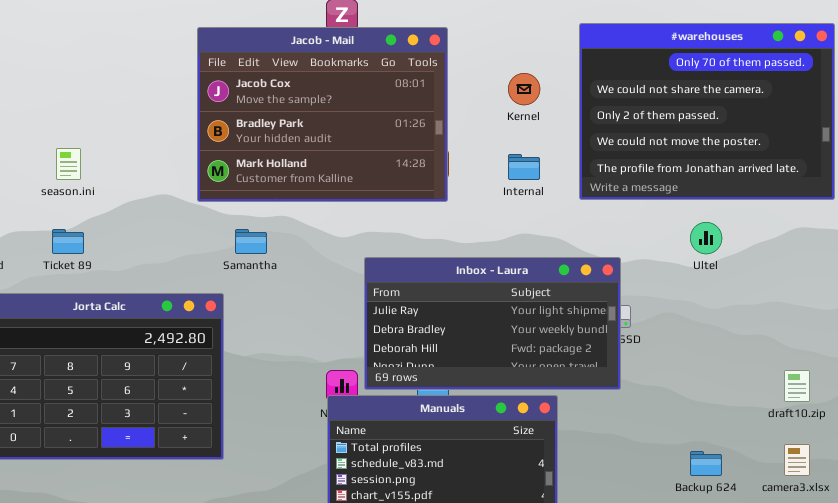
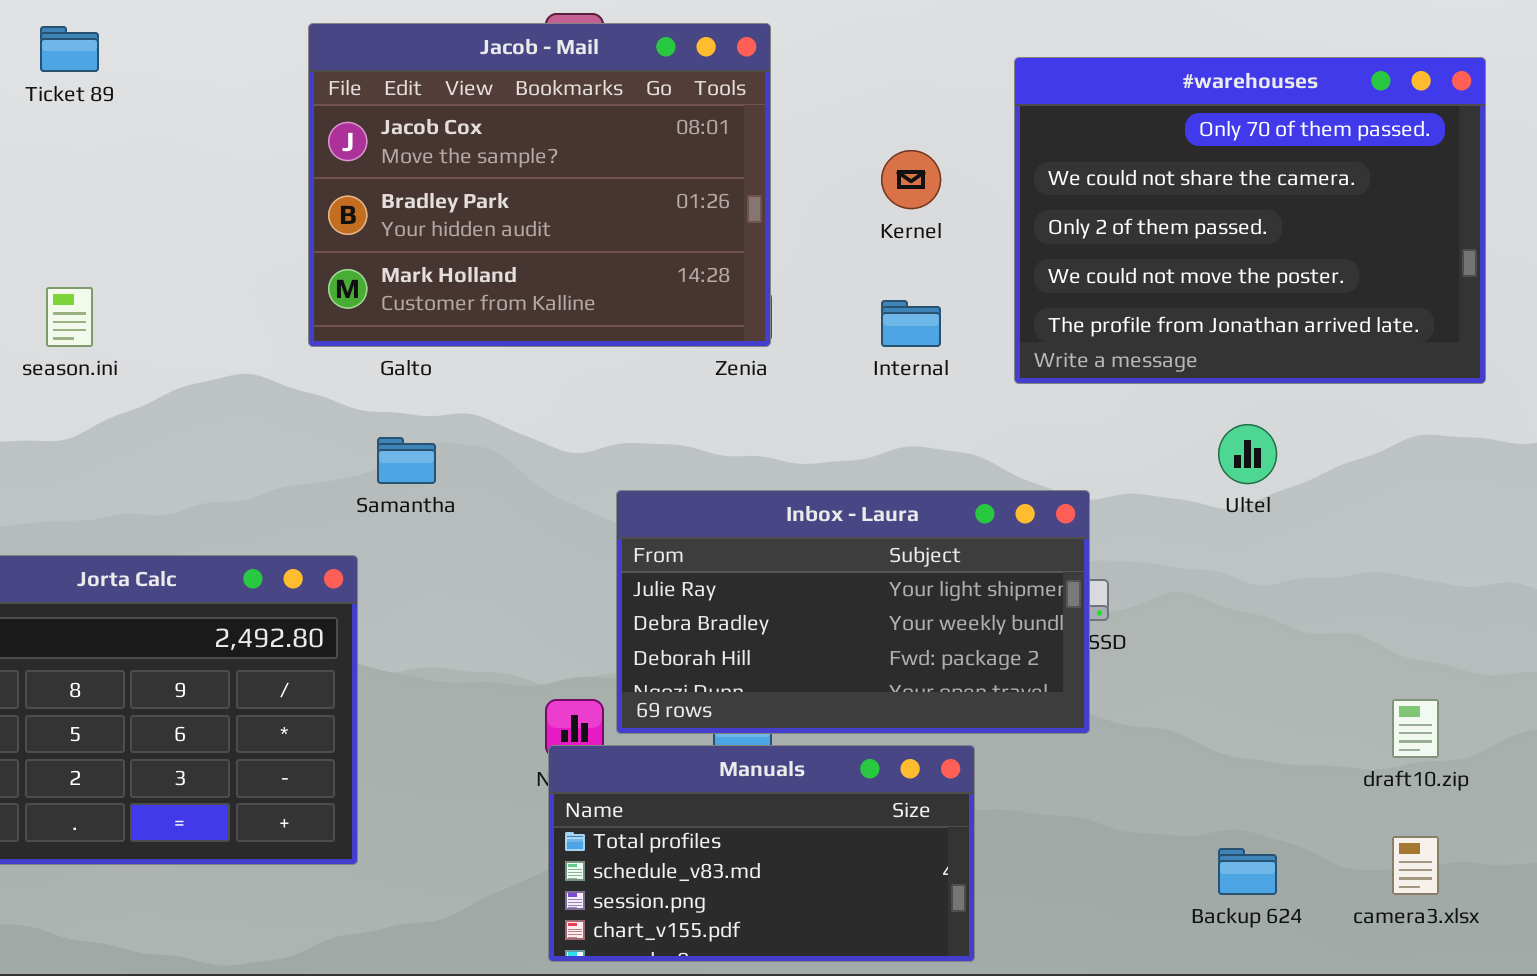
Jacob - Mail: [197,27,448,202] -> [308,23,771,347], moved
Ticket 89: [52,229,84,254] -> [40,26,99,72], moved

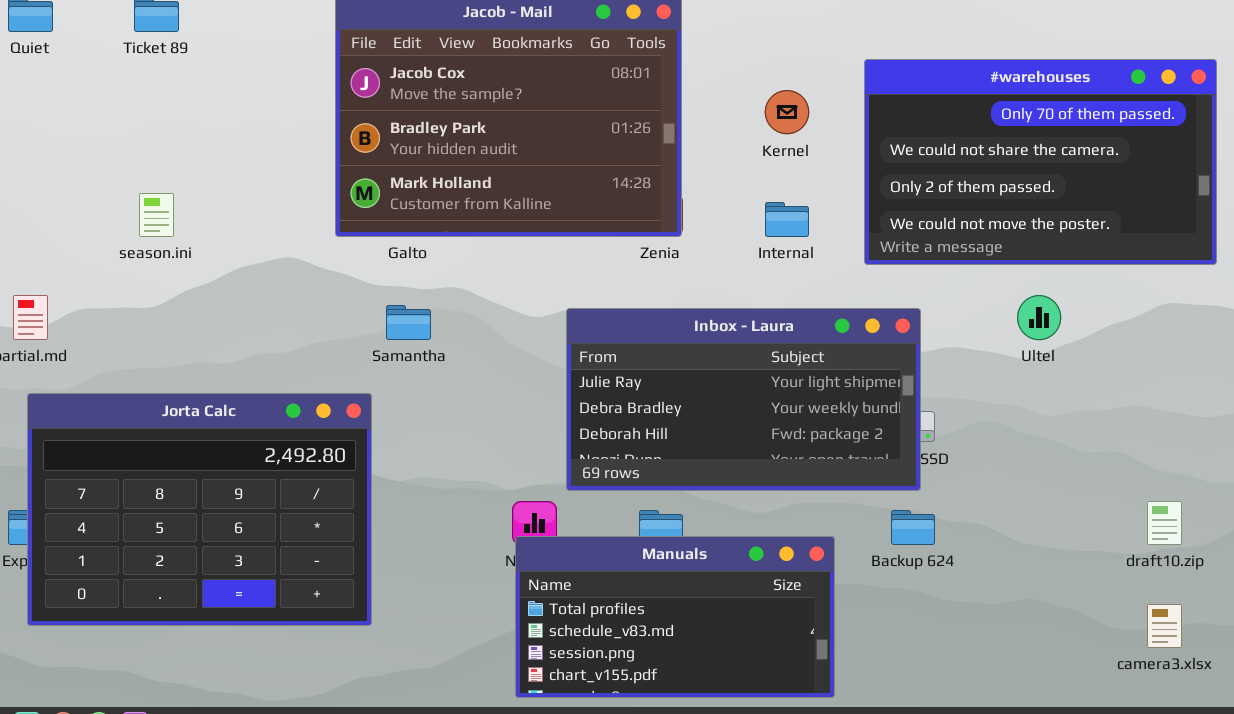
#warehouses: [1014,57,1486,384] -> [864,59,1217,265], resized
Inbox - Laura: [616,490,1090,734] -> [566,308,921,491], moved
Backup 624: [1218,848,1277,895] -> [891,510,935,545], moved

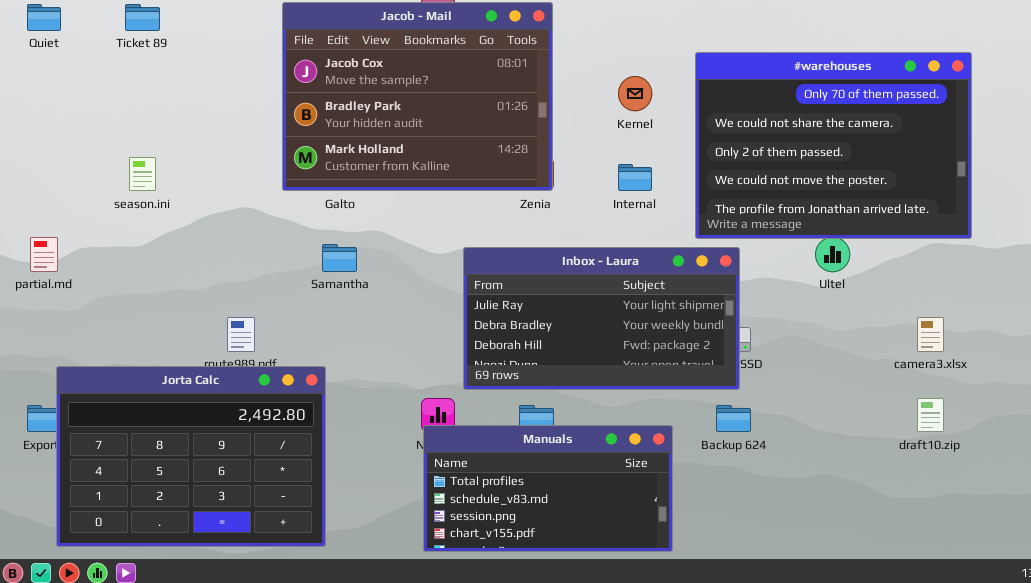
#warehouses: [864,59,1217,265] -> [695,52,972,239], resized
Jorta Calc: [27,393,372,626] -> [56,366,326,547], moved
camera3.xlsx: [1147,604,1182,648] -> [917,317,944,352], moved

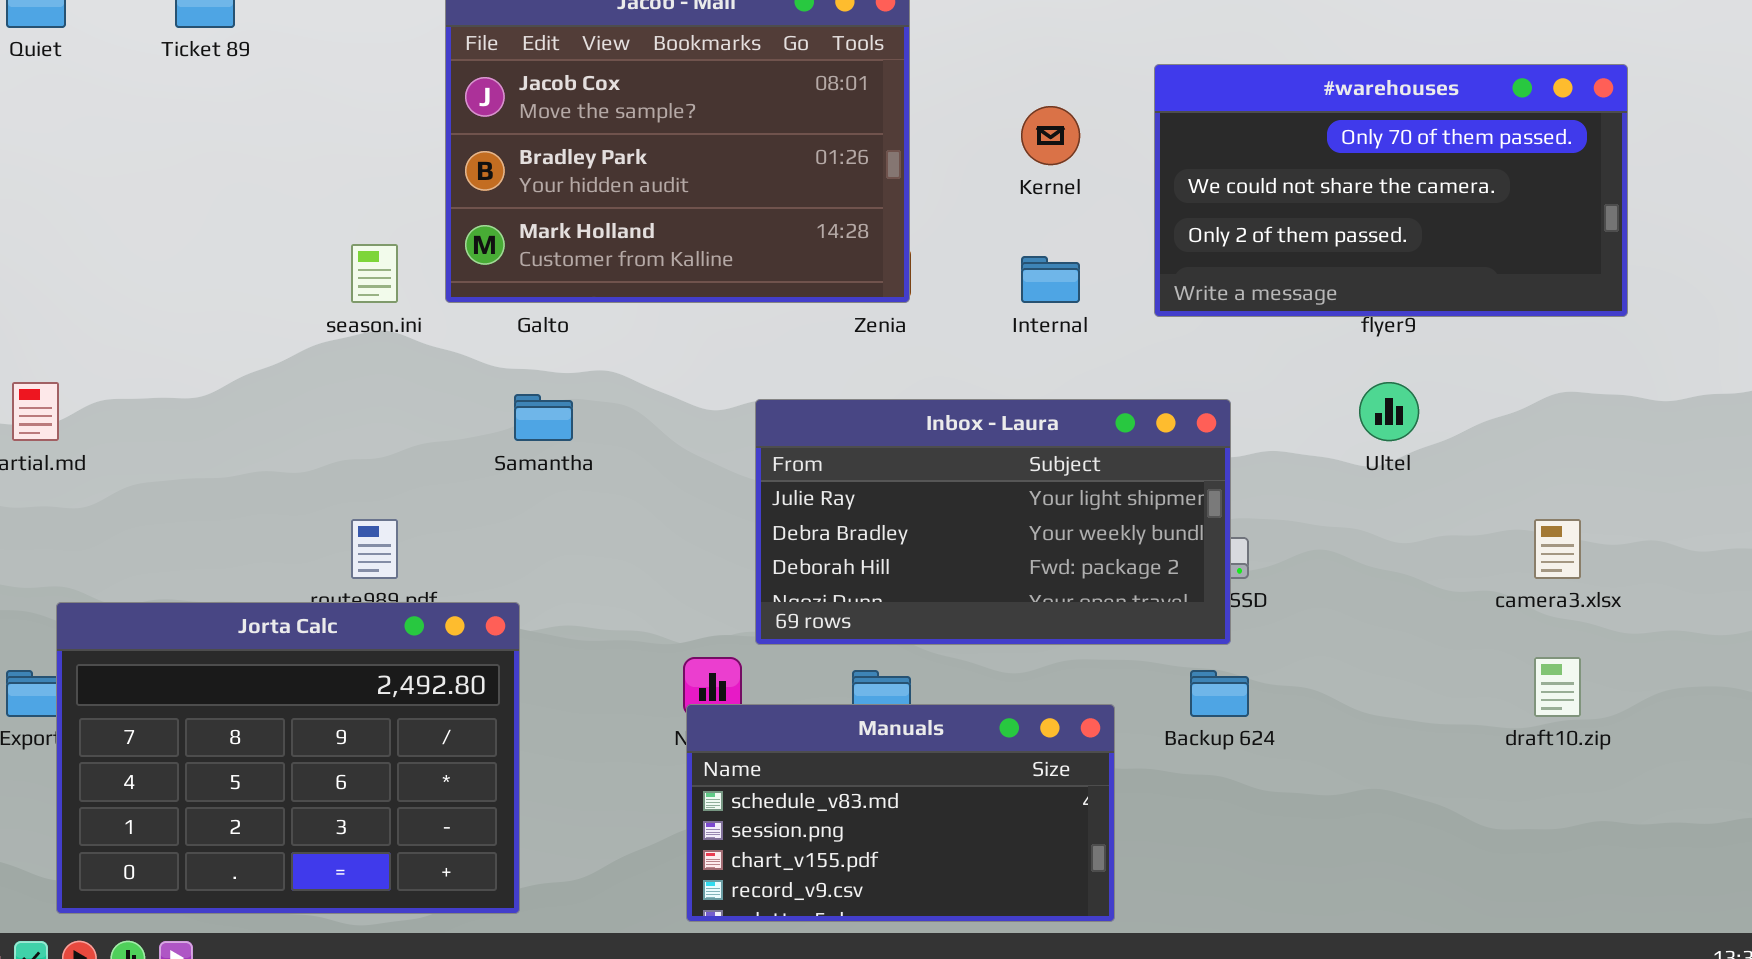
#warehouses: [695,52,972,239] -> [1154,64,1628,317], resized
season.ini: [129,157,156,191] -> [351,244,398,303], moved
Manuals: [423,425,673,552] -> [686,704,1115,922], scrolled down 1 row

